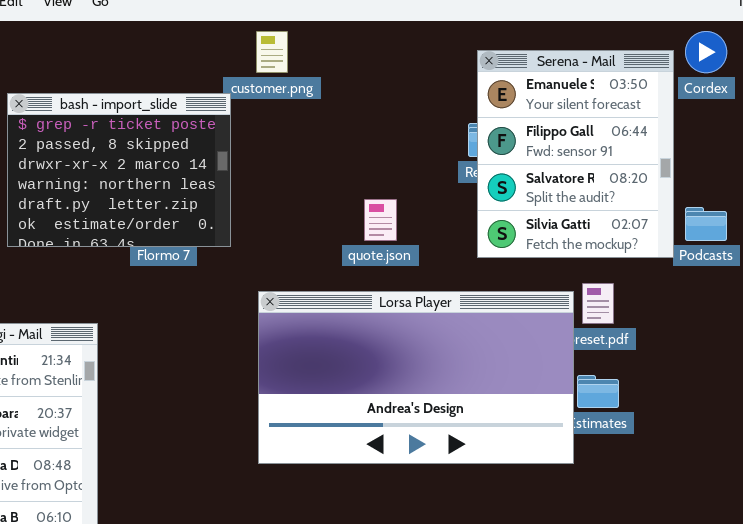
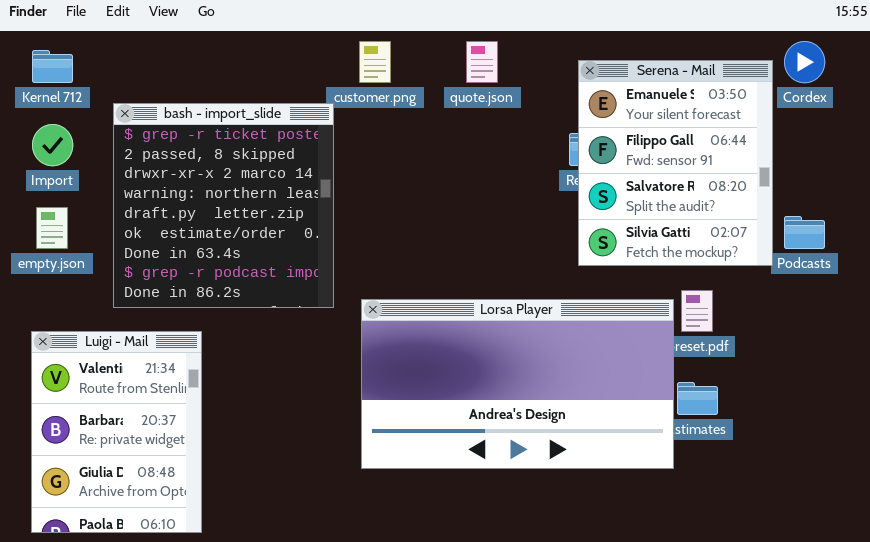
bash - import_slide: [7,93,231,247] -> [113,103,334,308], resized
quote.json: [364,199,397,241] -> [466,41,498,83], moved

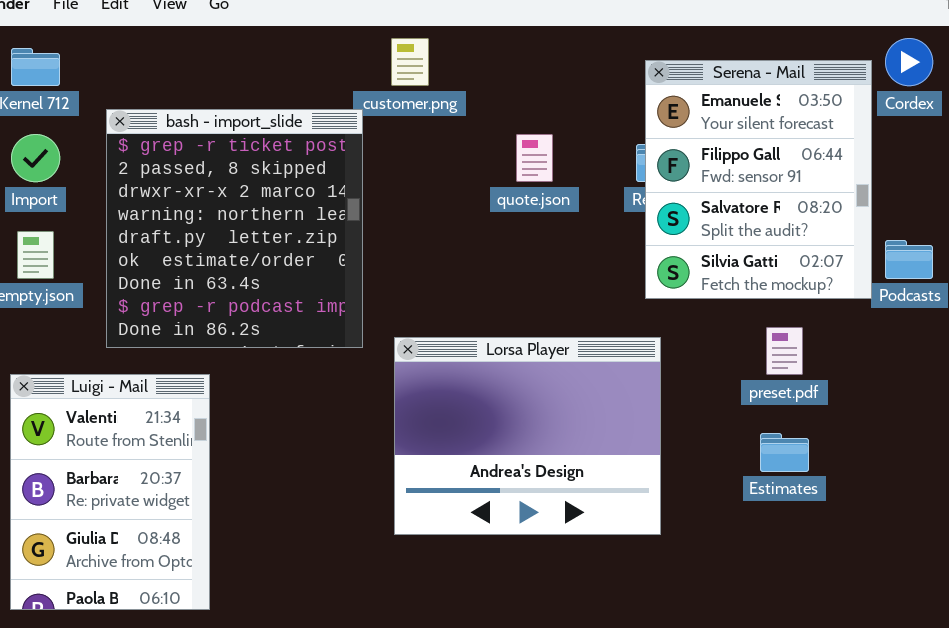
quote.json: [466,41,498,83] -> [516,134,553,182], moved
Lorsa Player: [361,299,674,469] -> [394,337,661,535], resized

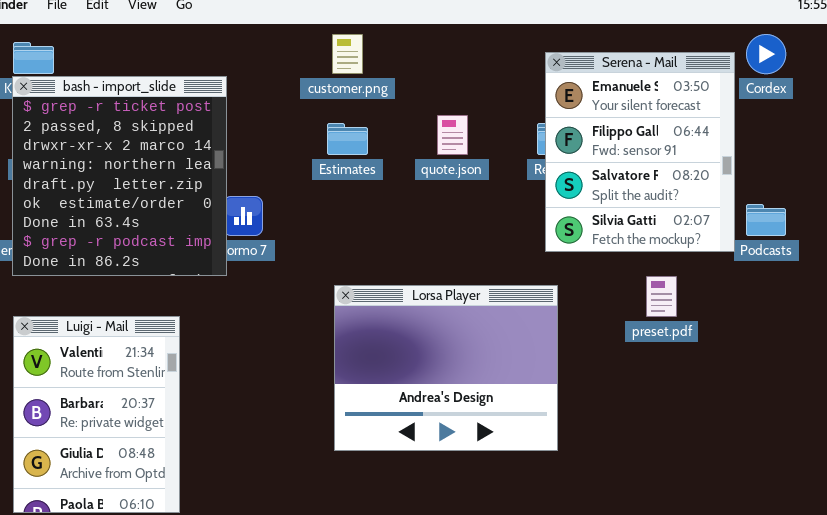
bash - import_slide: [106,109,363,348] -> [12,76,227,276], moved
Estimates: [760,433,809,472] -> [327,123,368,155], moved

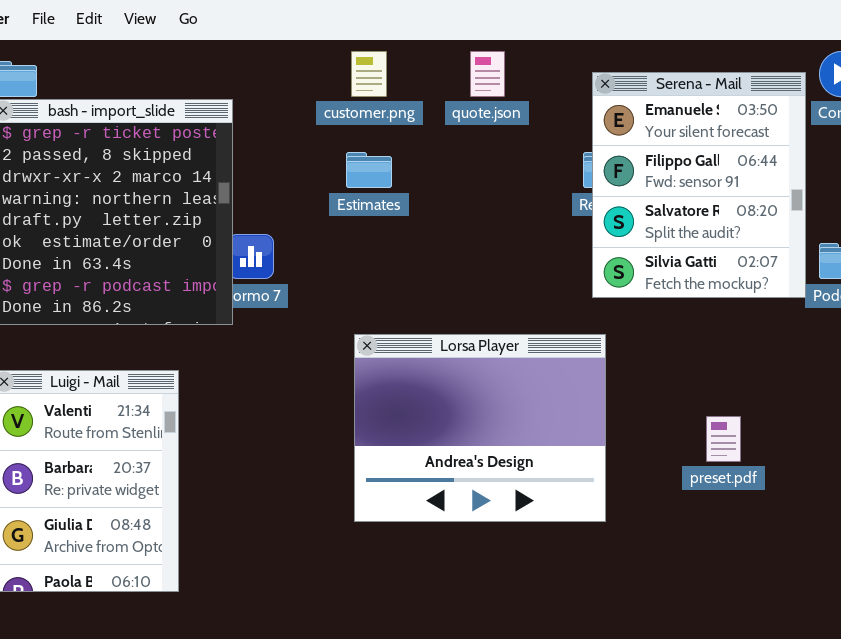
quote.json: [437,115,468,155] -> [470,51,505,97], moved
preset.pdf: [646,276,677,317] -> [706,416,741,462], moved

